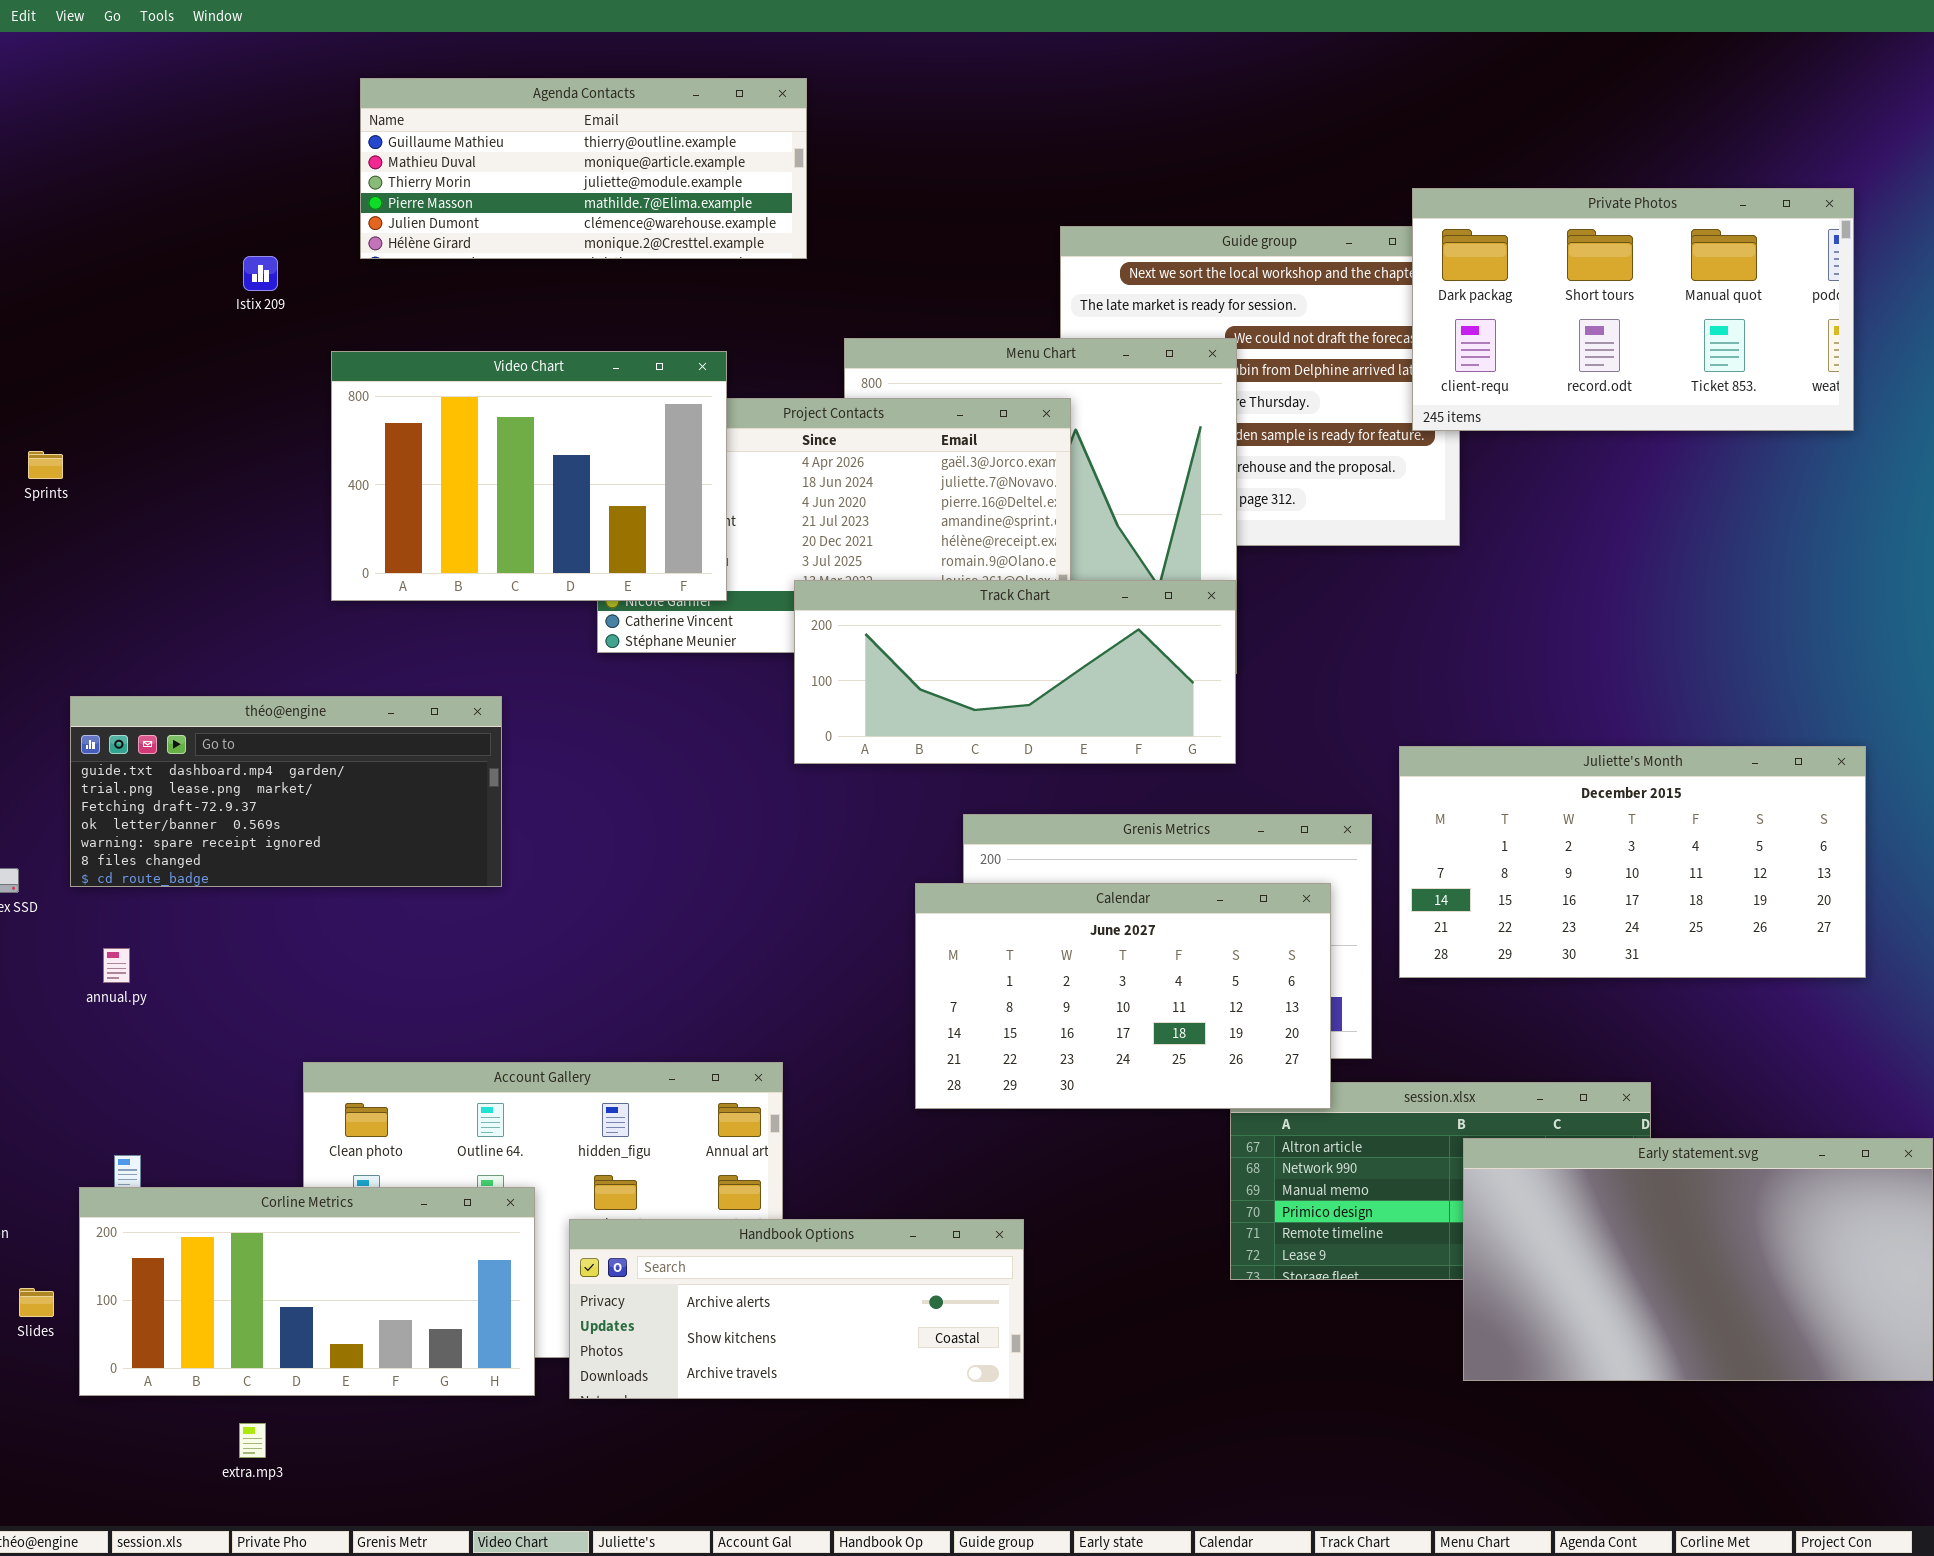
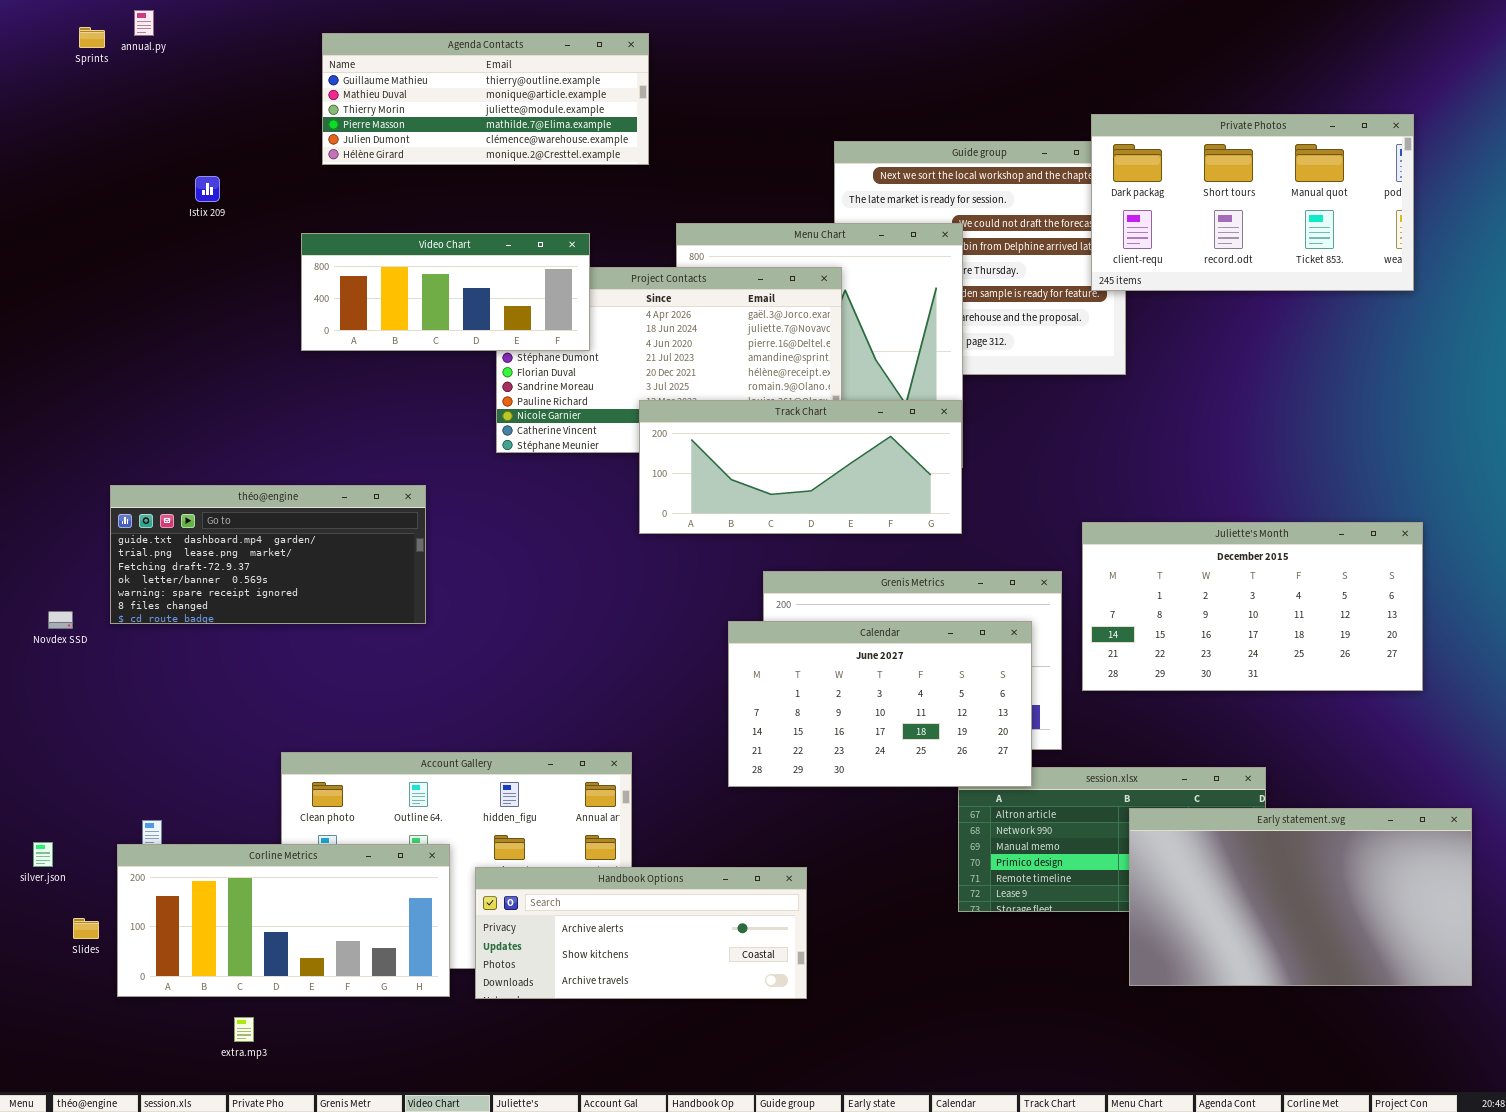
Istix 209: [243,256,278,291] -> [195,176,220,202], moved
Video Chart: [331,351,727,601] -> [301,233,590,351], resized
Sprints: [28,451,63,479] -> [79,27,105,48], moved
annual.py: [103,948,130,983] -> [134,10,154,36], moved

